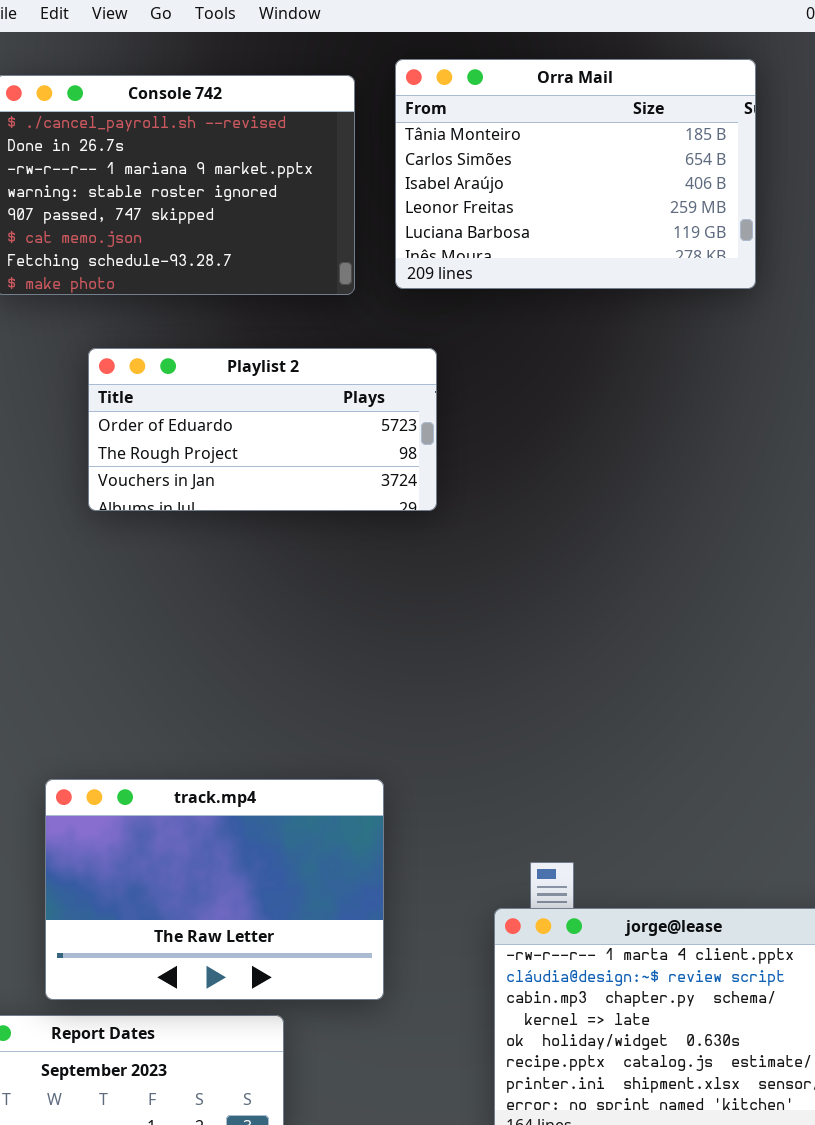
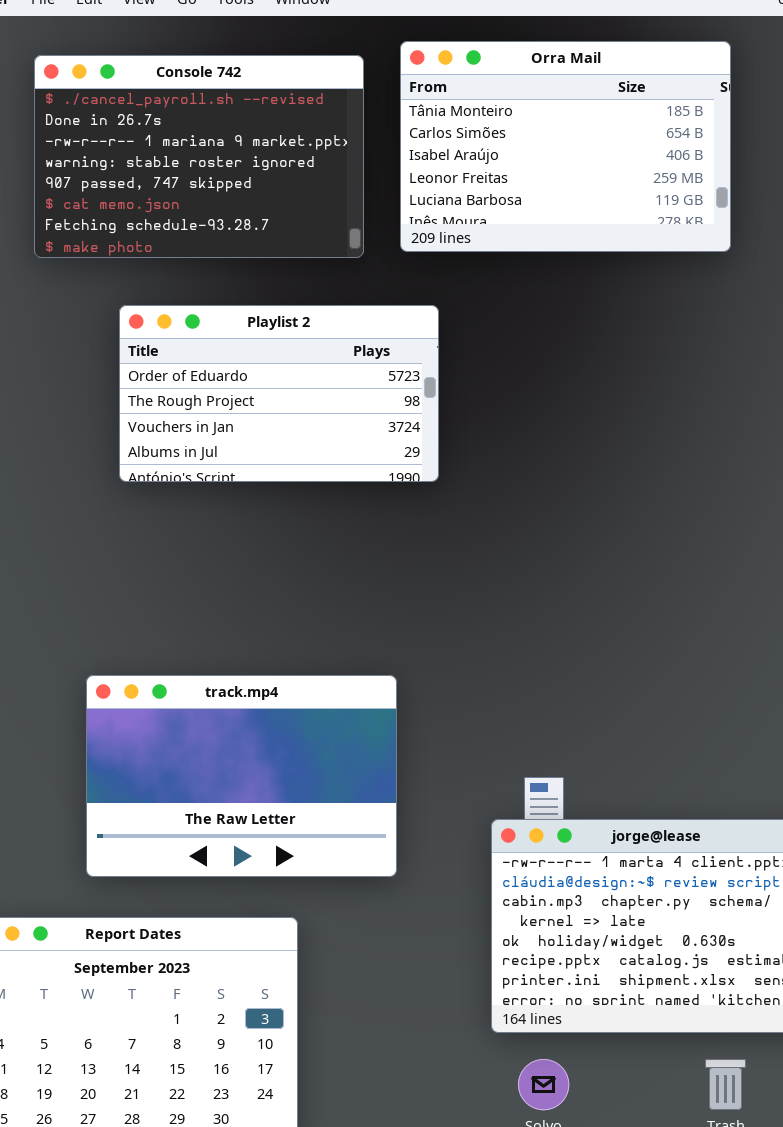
Playlist 2: [88,348,437,511] -> [119,305,439,482], resized
track.mp4: [45,779,384,1000] -> [86,675,397,877], moved

